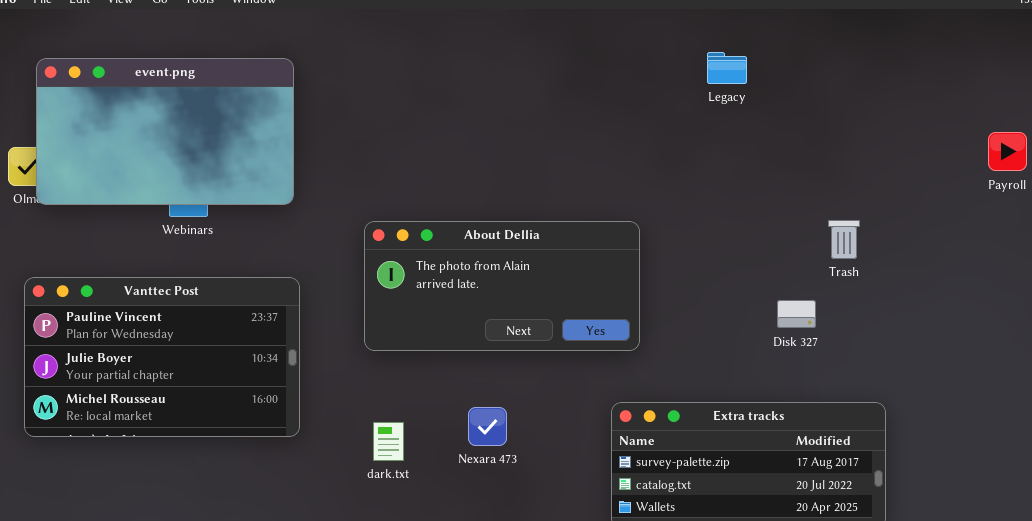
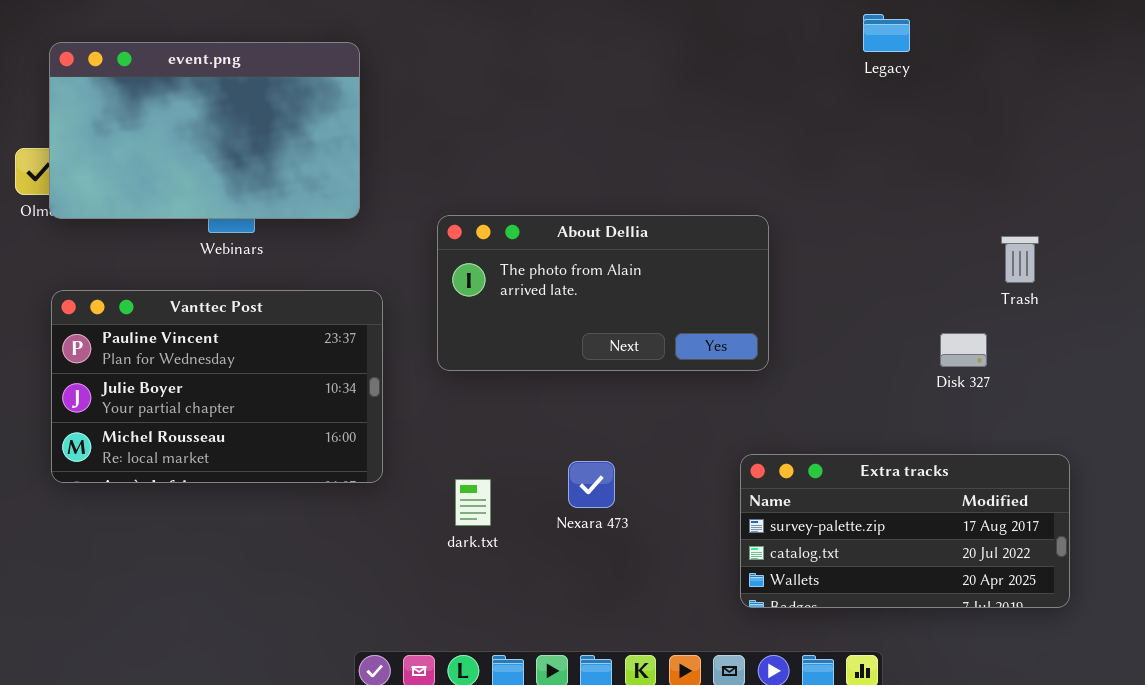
Legacy: [707,52,747,84] -> [863,14,910,52], moved
About Dellia: [364,221,640,351] -> [437,215,769,371], moved
Vanttec Post: [24,277,300,437] -> [51,290,383,483], moved

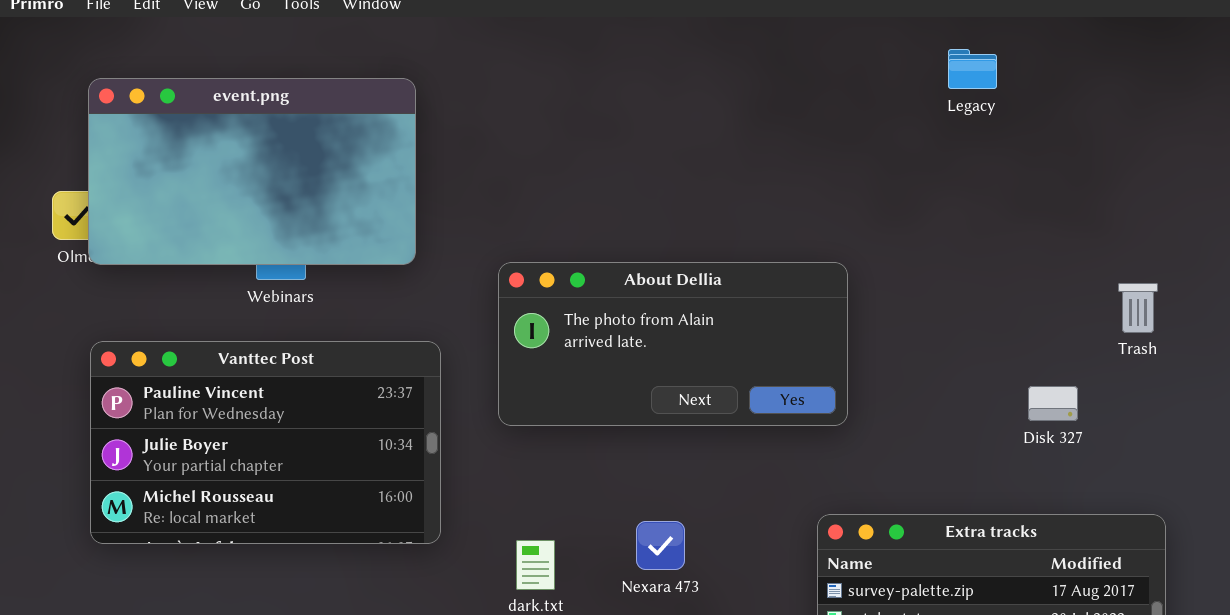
Trash: [1001,236,1039,283] -> [1118,283,1158,333], moved

